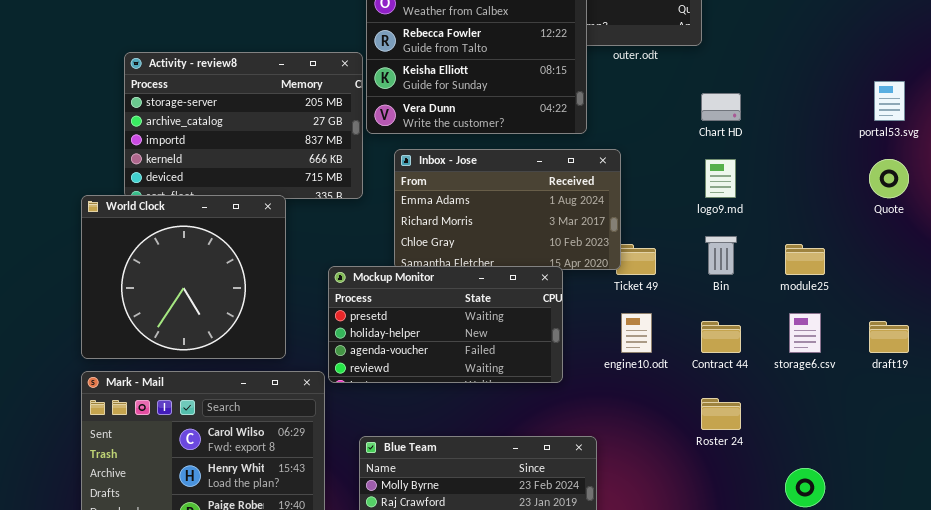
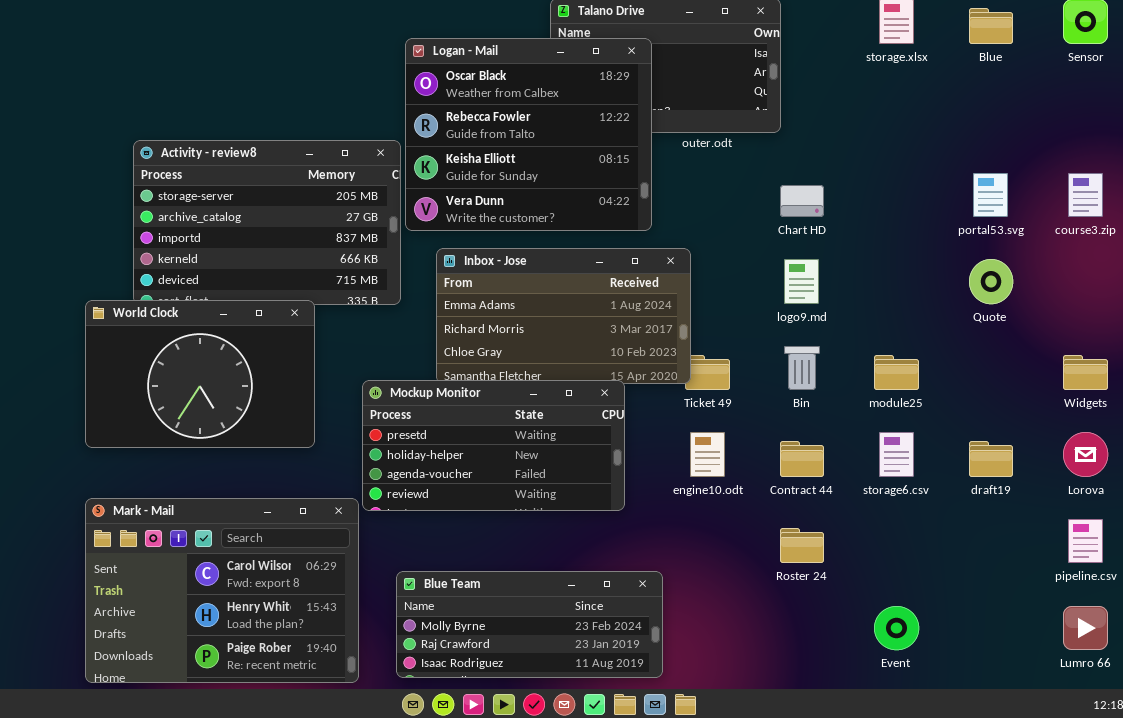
World Clock: [81,195,286,359] -> [85,300,315,448], resized

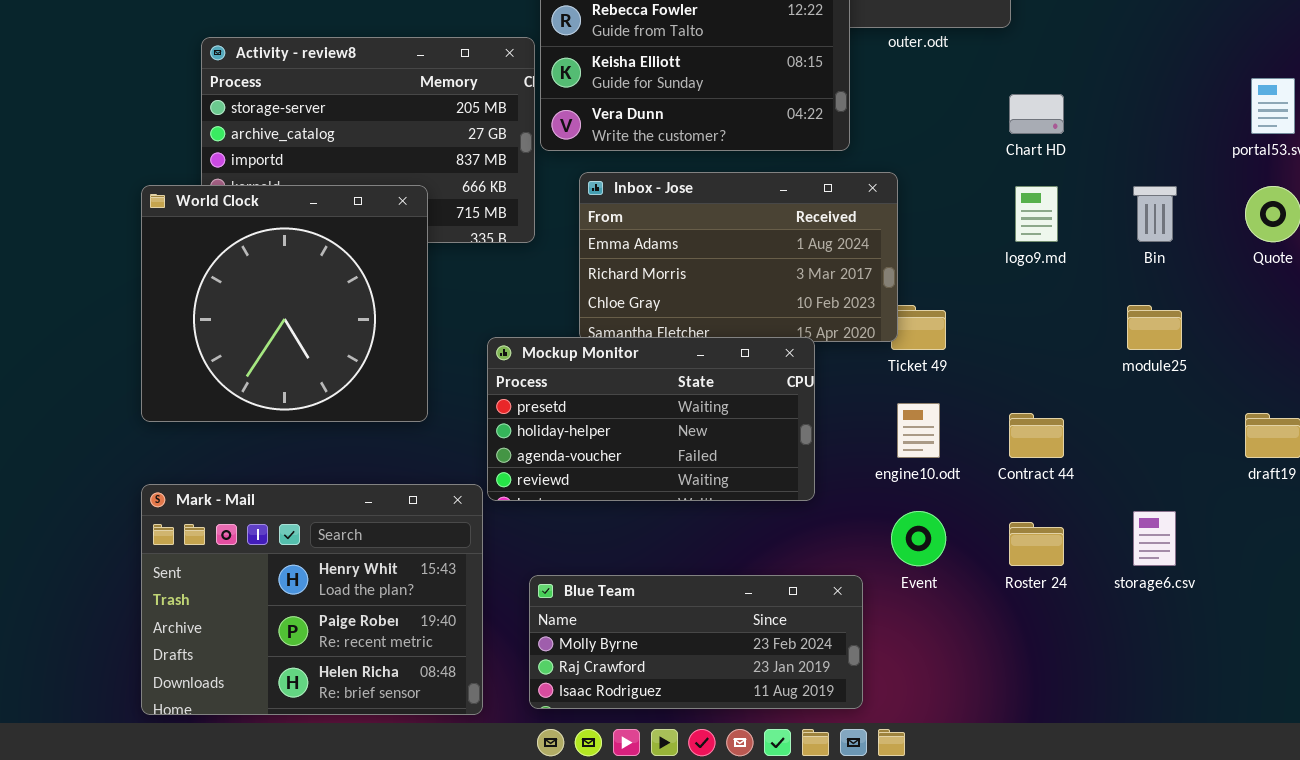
World Clock: [85,300,315,448] -> [141,185,428,422], resized
Bin: [784,346,820,390] -> [1133,186,1177,242], moved
storage6.csv: [879,432,914,477] -> [1133,511,1176,566], moved
Mark - Mail: [85,498,359,683] -> [141,484,483,715], scrolled down 1 row
Event: [874,606,919,650] -> [891,511,946,566], moved

